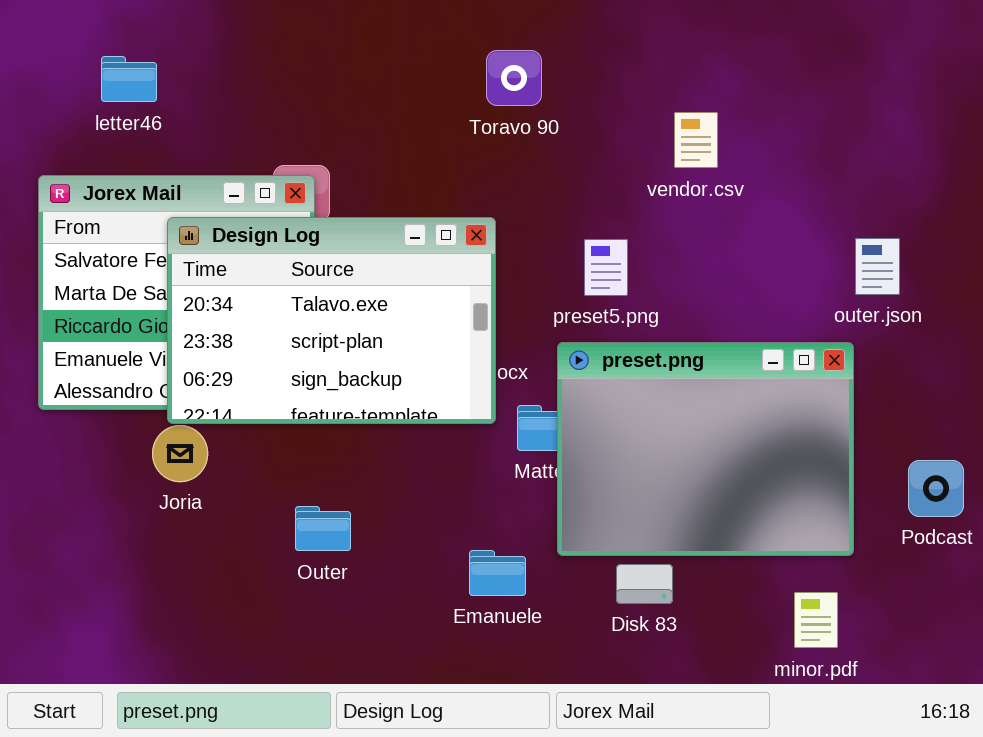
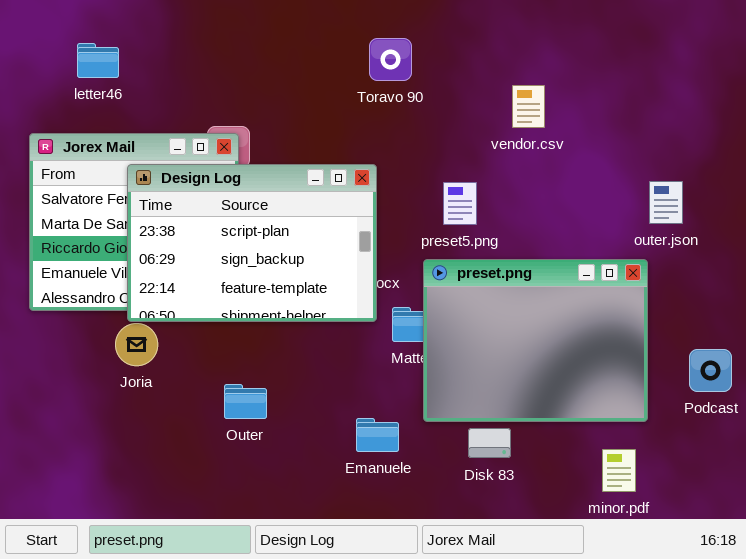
Design Log: [167,217,496,424] -> [127,164,377,322], scrolled down 1 row

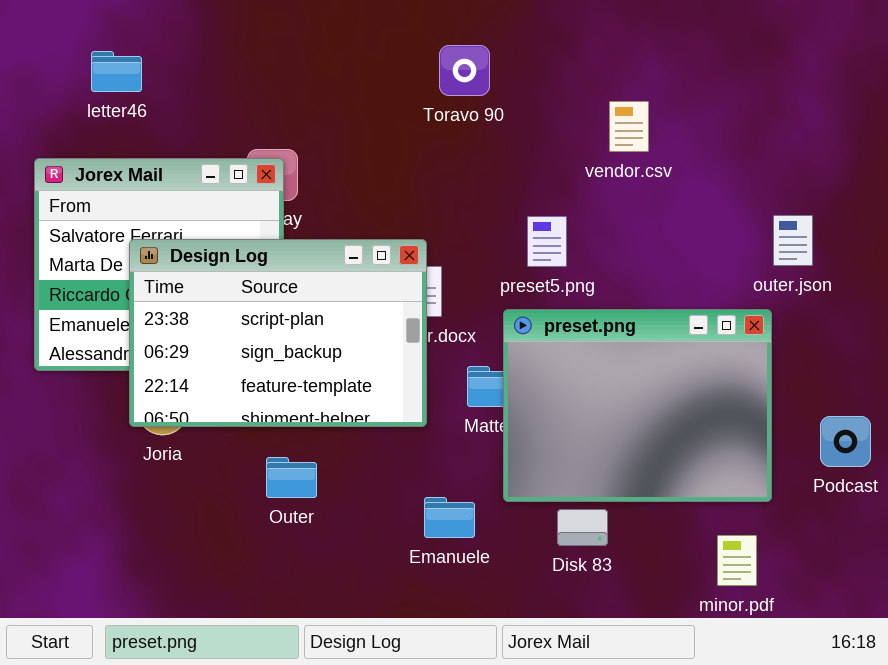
Design Log: [127,164,377,322] -> [129,239,427,427], moved

